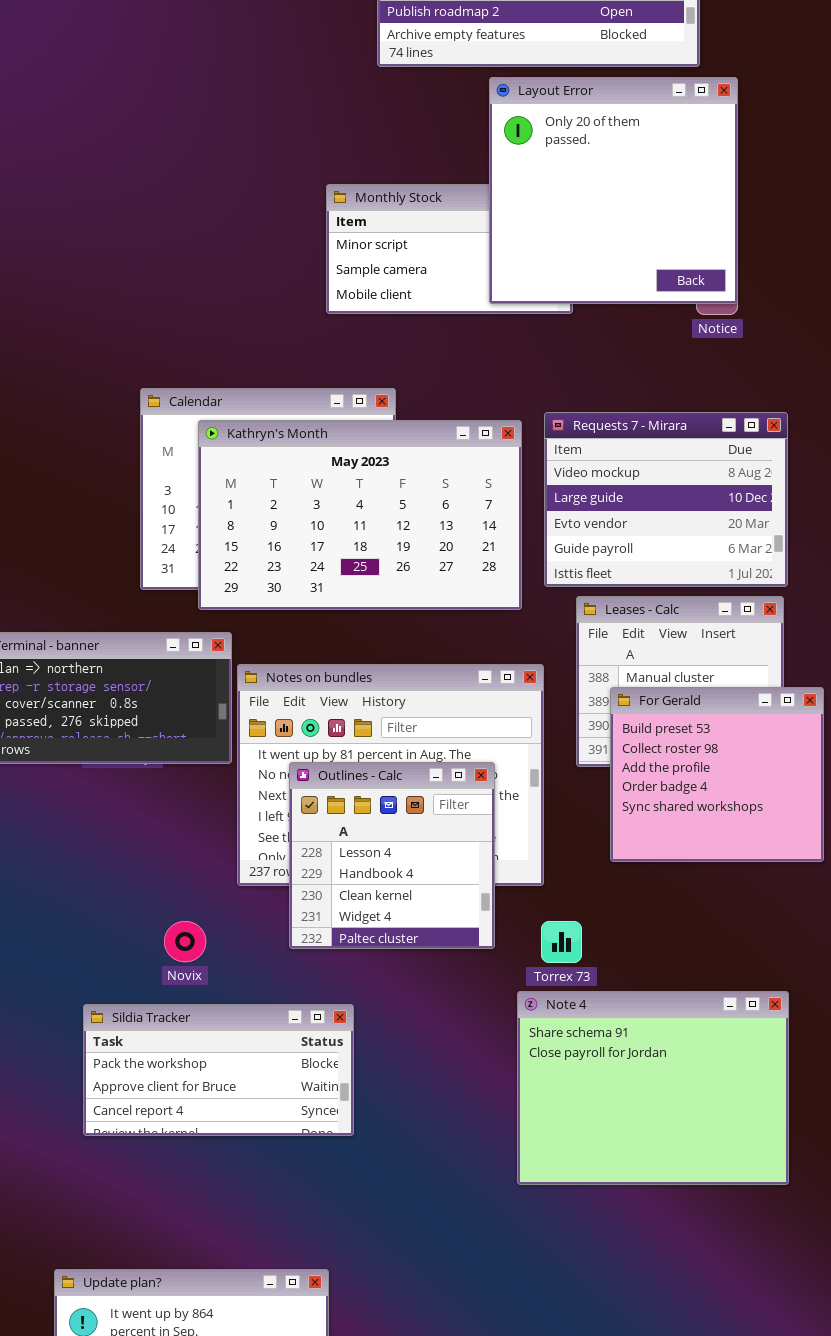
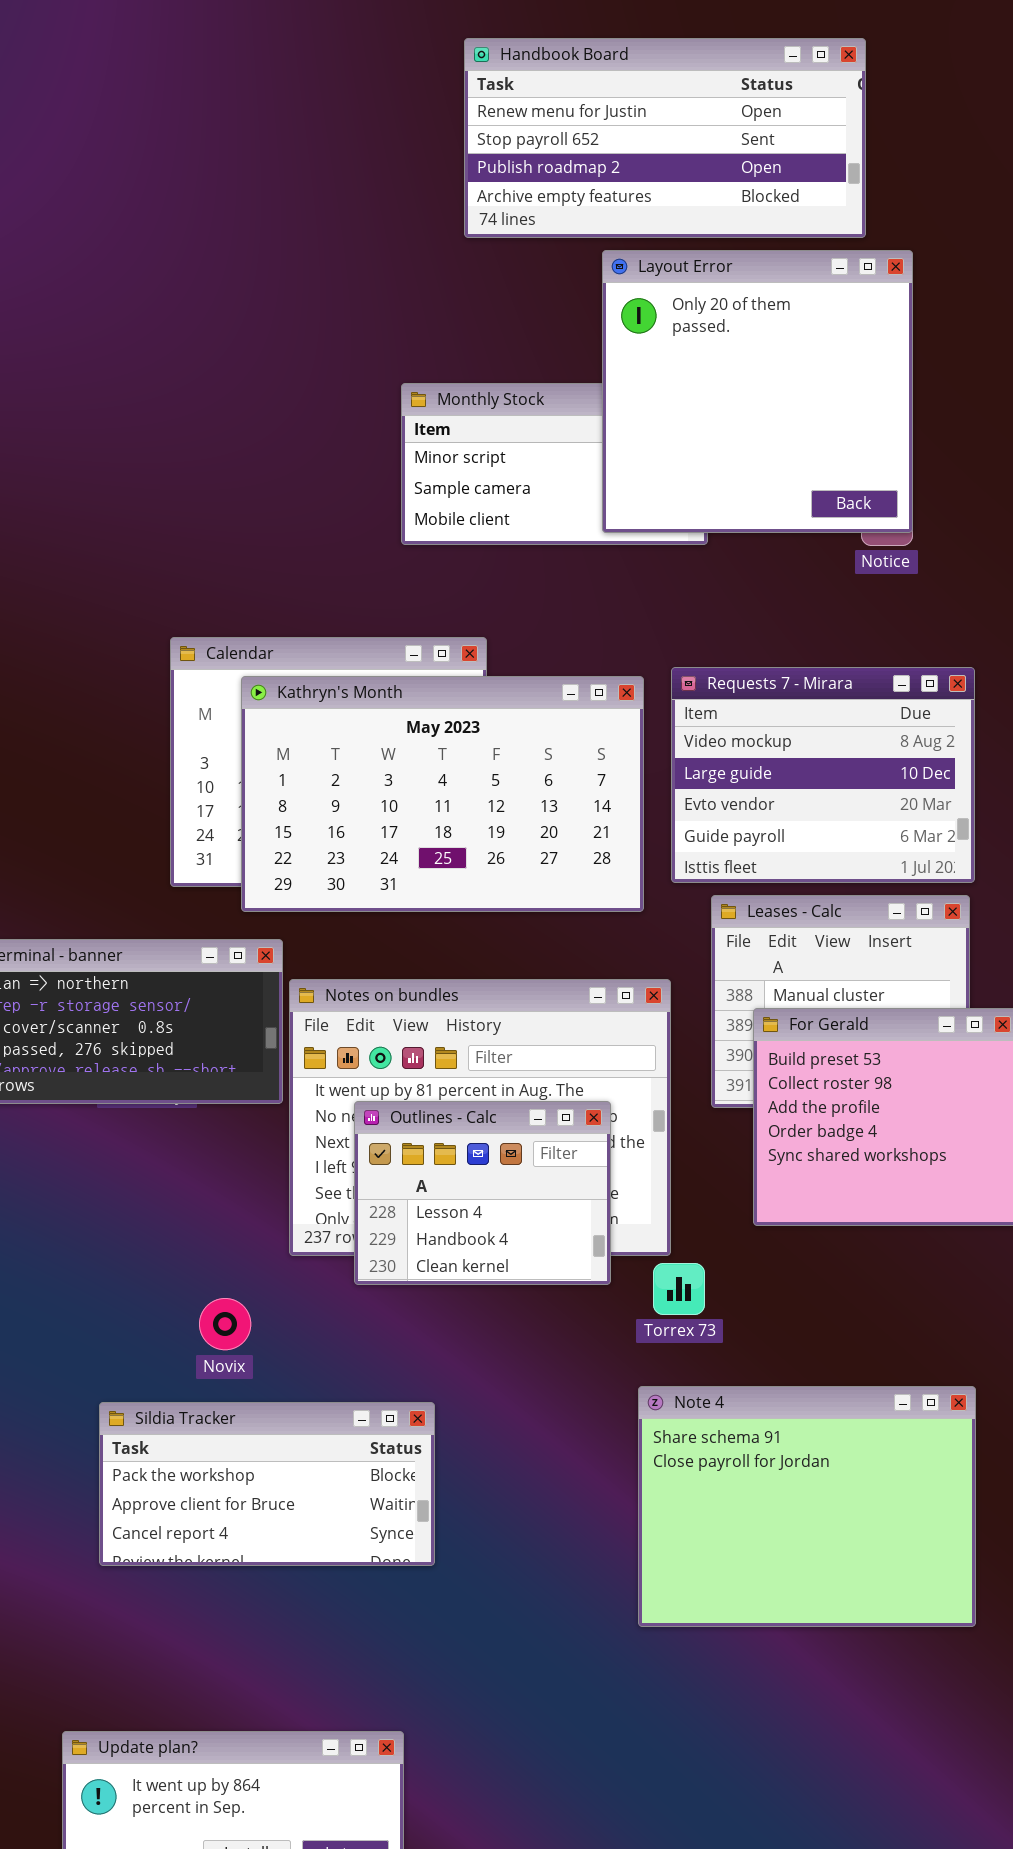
Outlines - Calc: [289,762,495,949] -> [354,1101,611,1285], resized
Torrex 73: [541,921,582,963] -> [653,1263,705,1315], moved

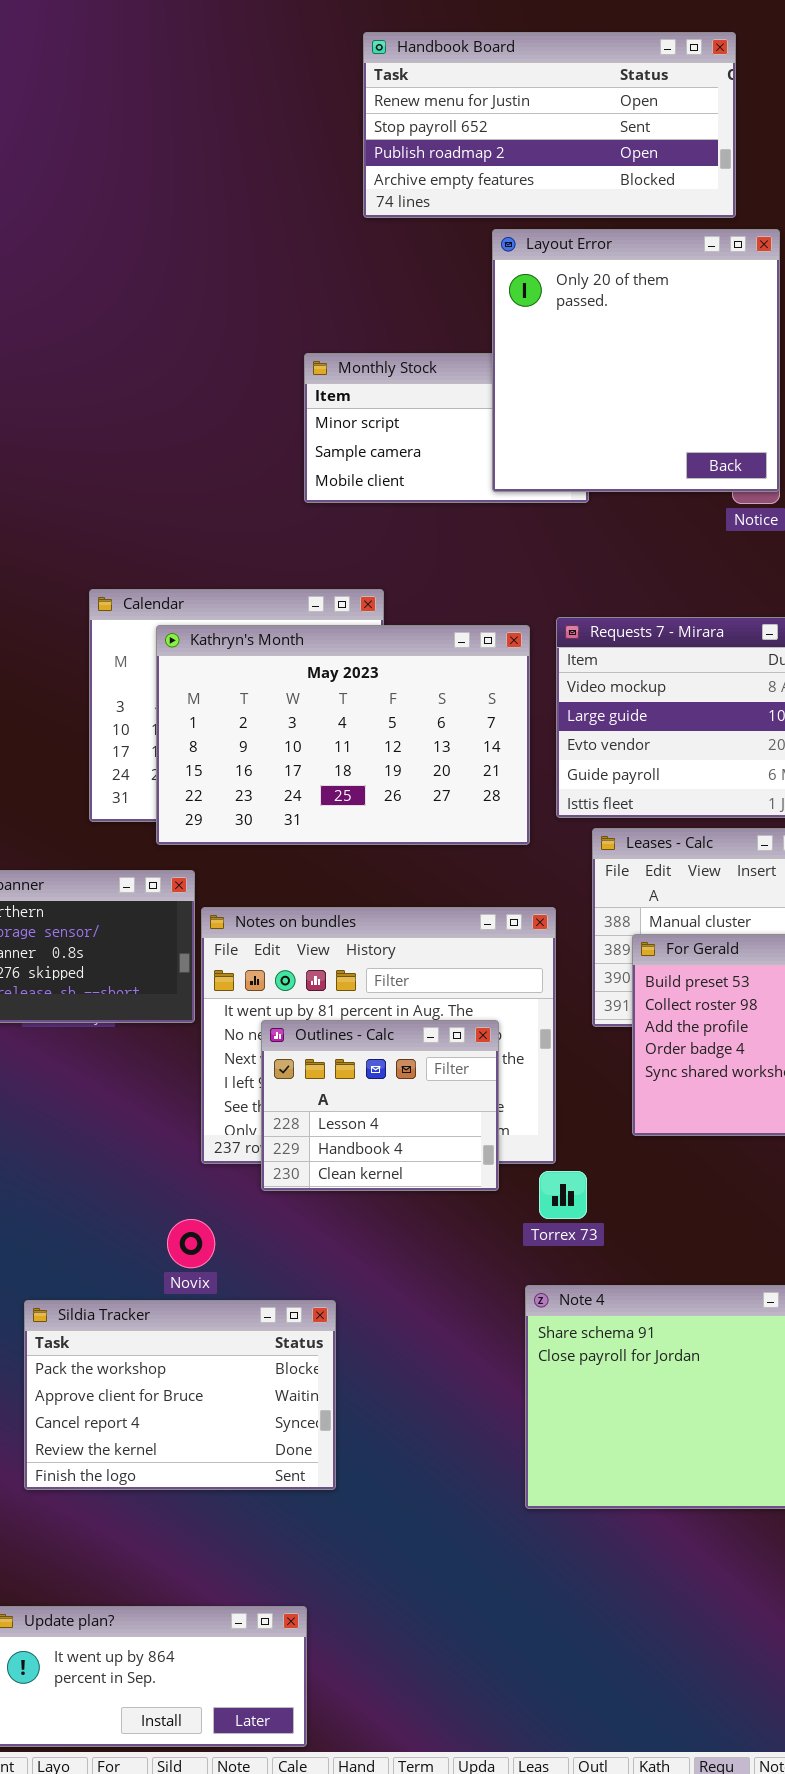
Novix: [199,1298,251,1350] -> [167,1219,215,1268], moved
Sildia Tracker: [99,1402,435,1566] -> [24,1300,336,1490], resized

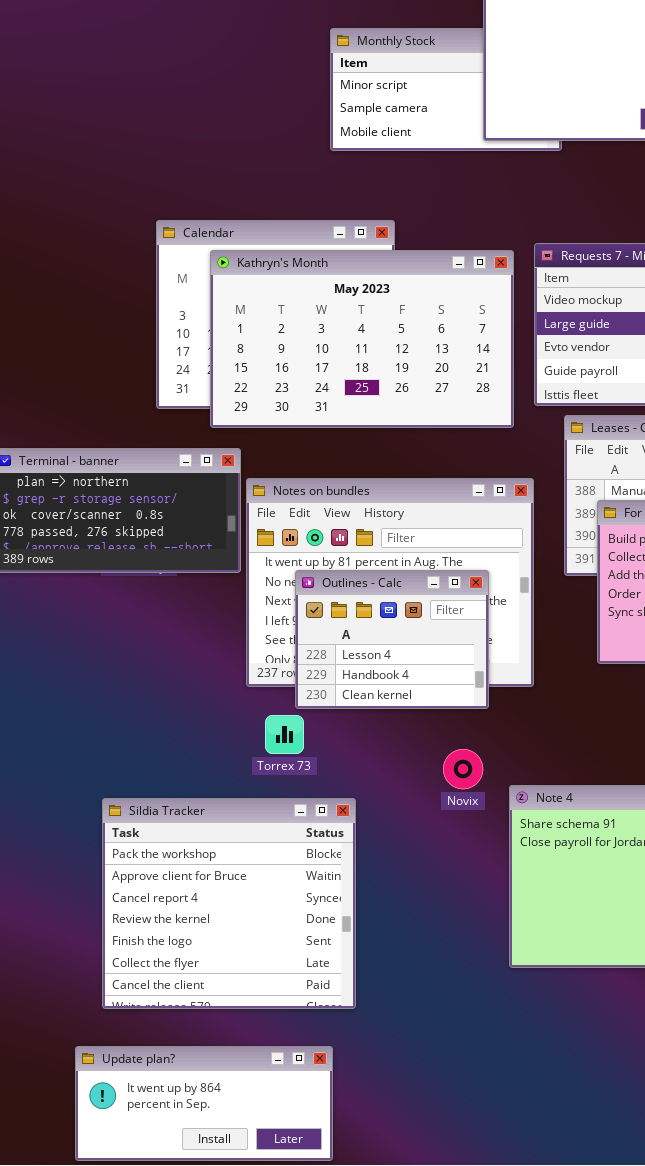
Torrex 73: [539,1171,587,1219] -> [265,715,304,754], moved
Novix: [167,1219,215,1268] -> [443,749,483,789], moved
Sildia Tracker: [24,1300,336,1490] -> [102,798,356,1009], resized

